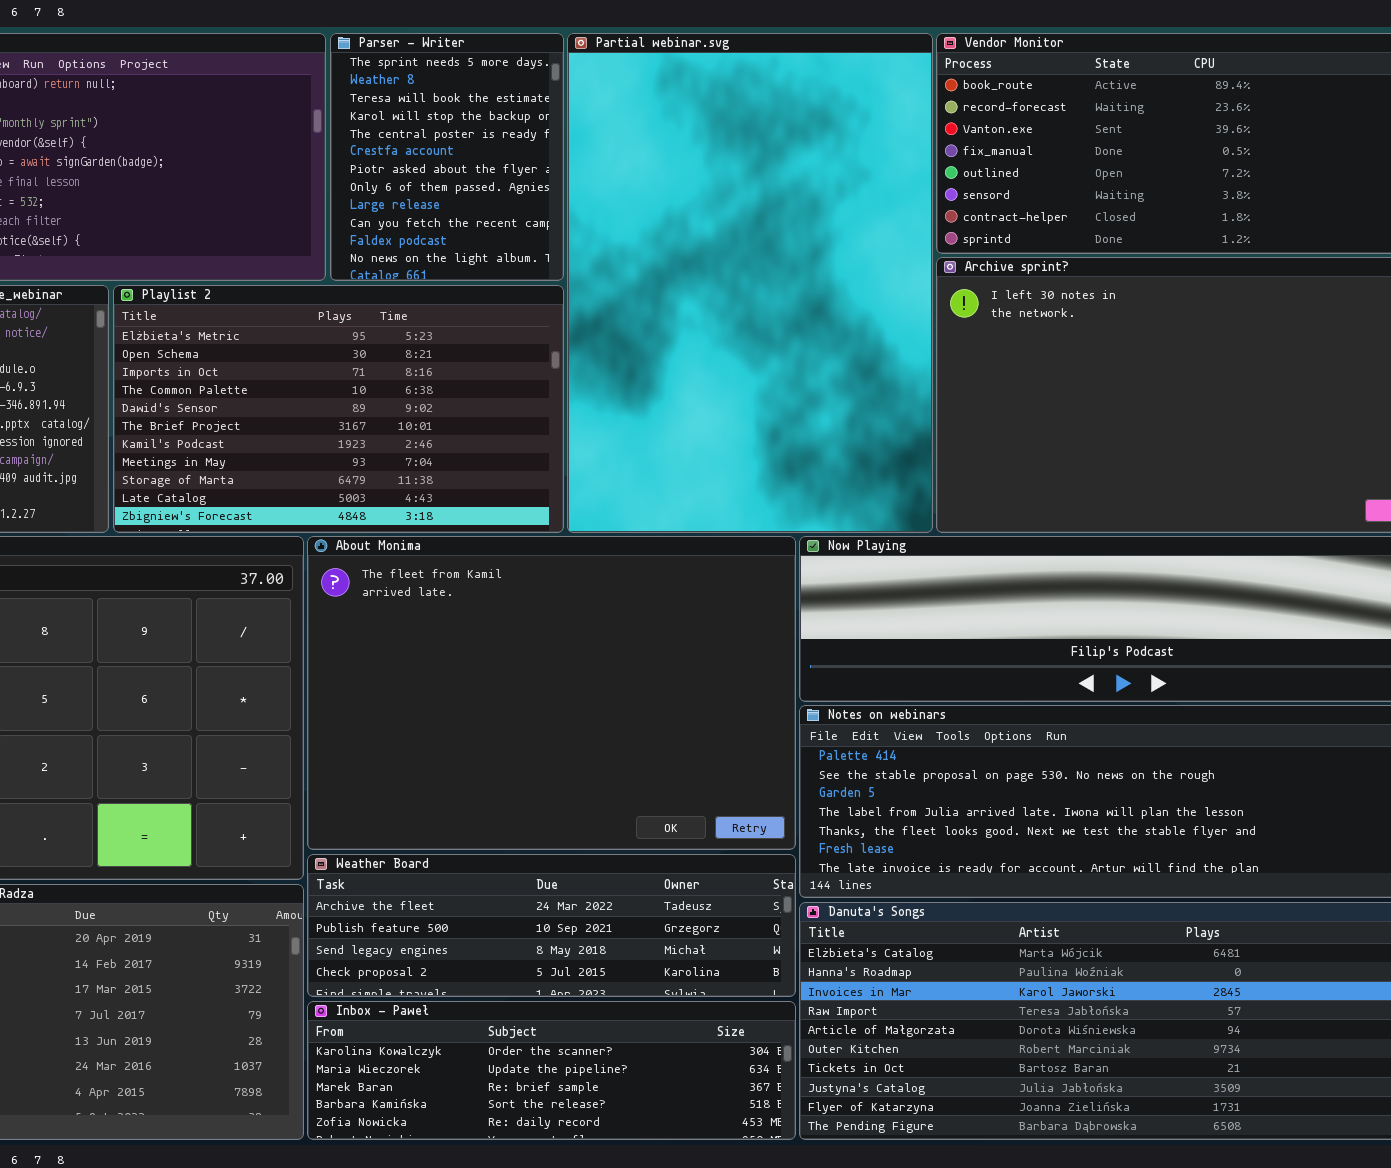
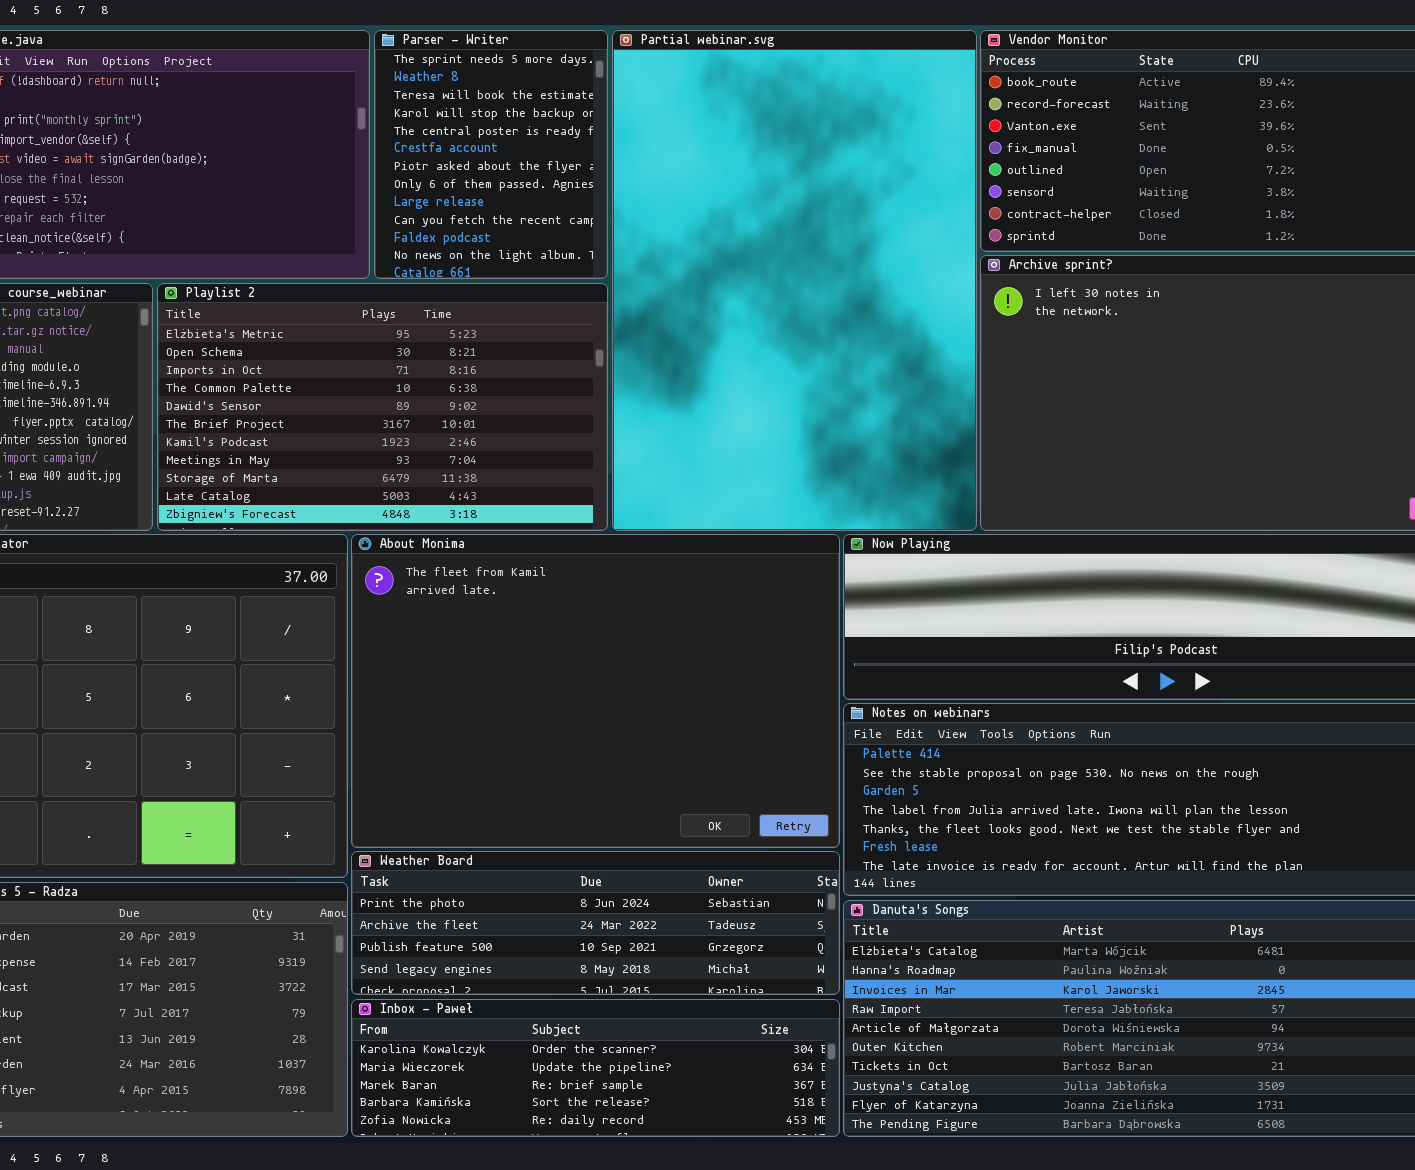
Weather Board: [307,854,796,997] -> [351,851,840,995], scrolled up 1 row

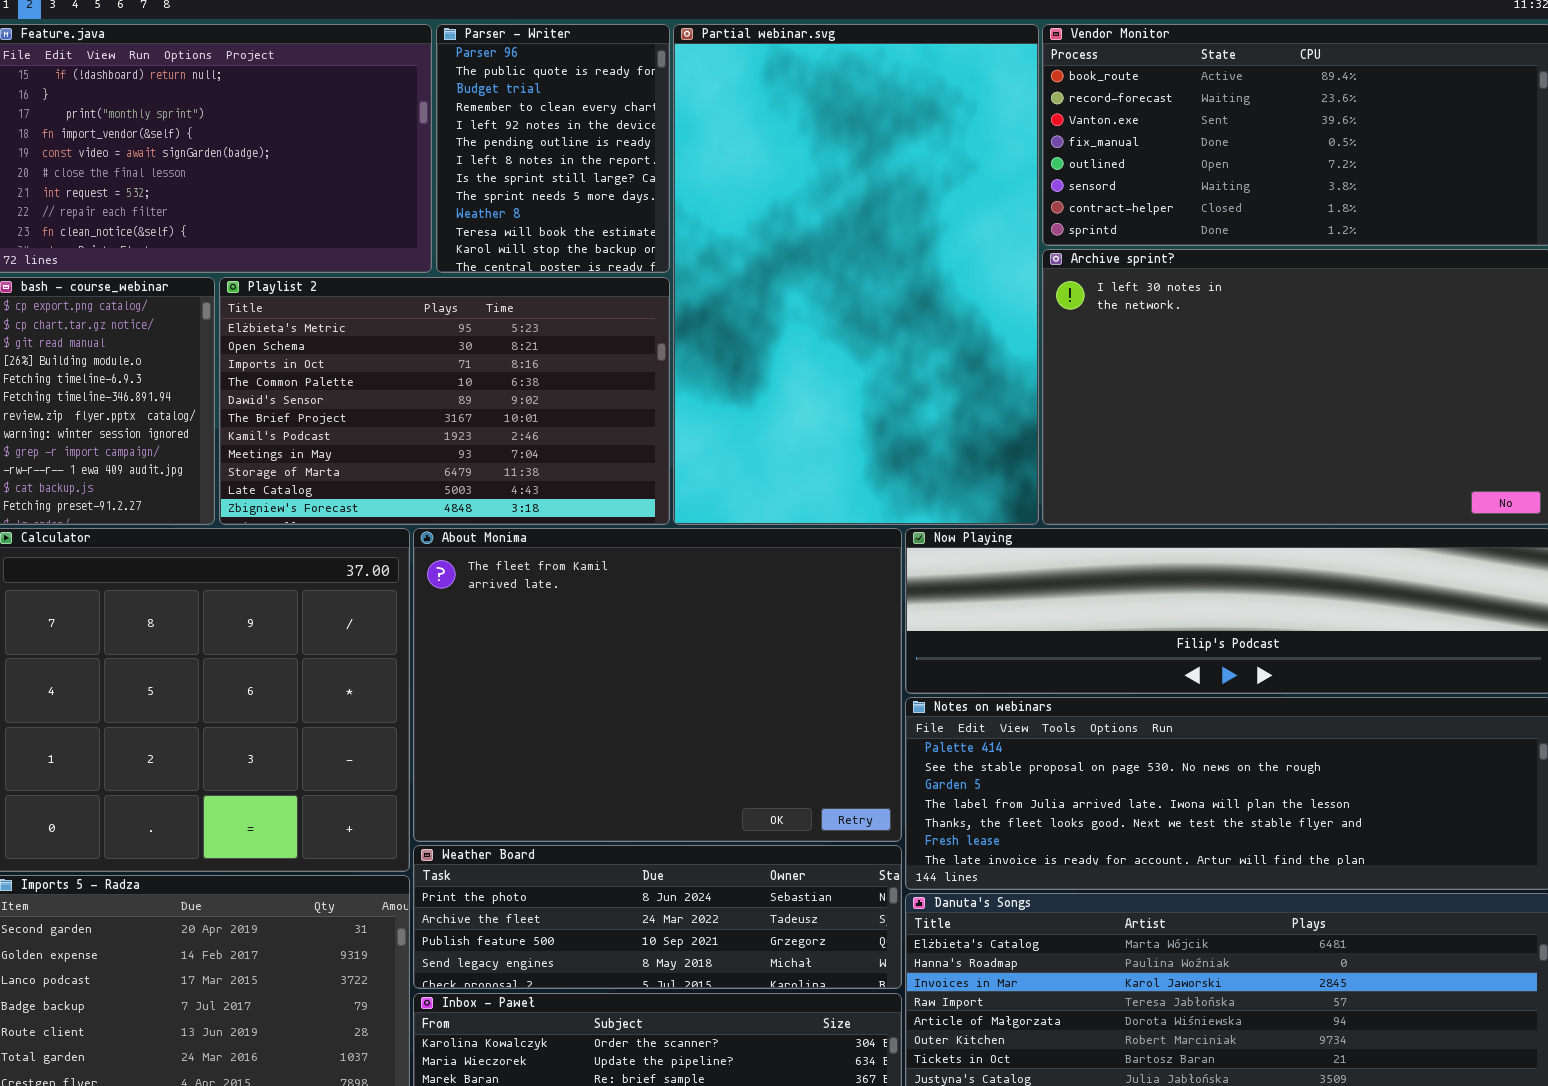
Parser - Writer: [374,30,608,279] -> [436,24,670,273], scrolled up 8 rows

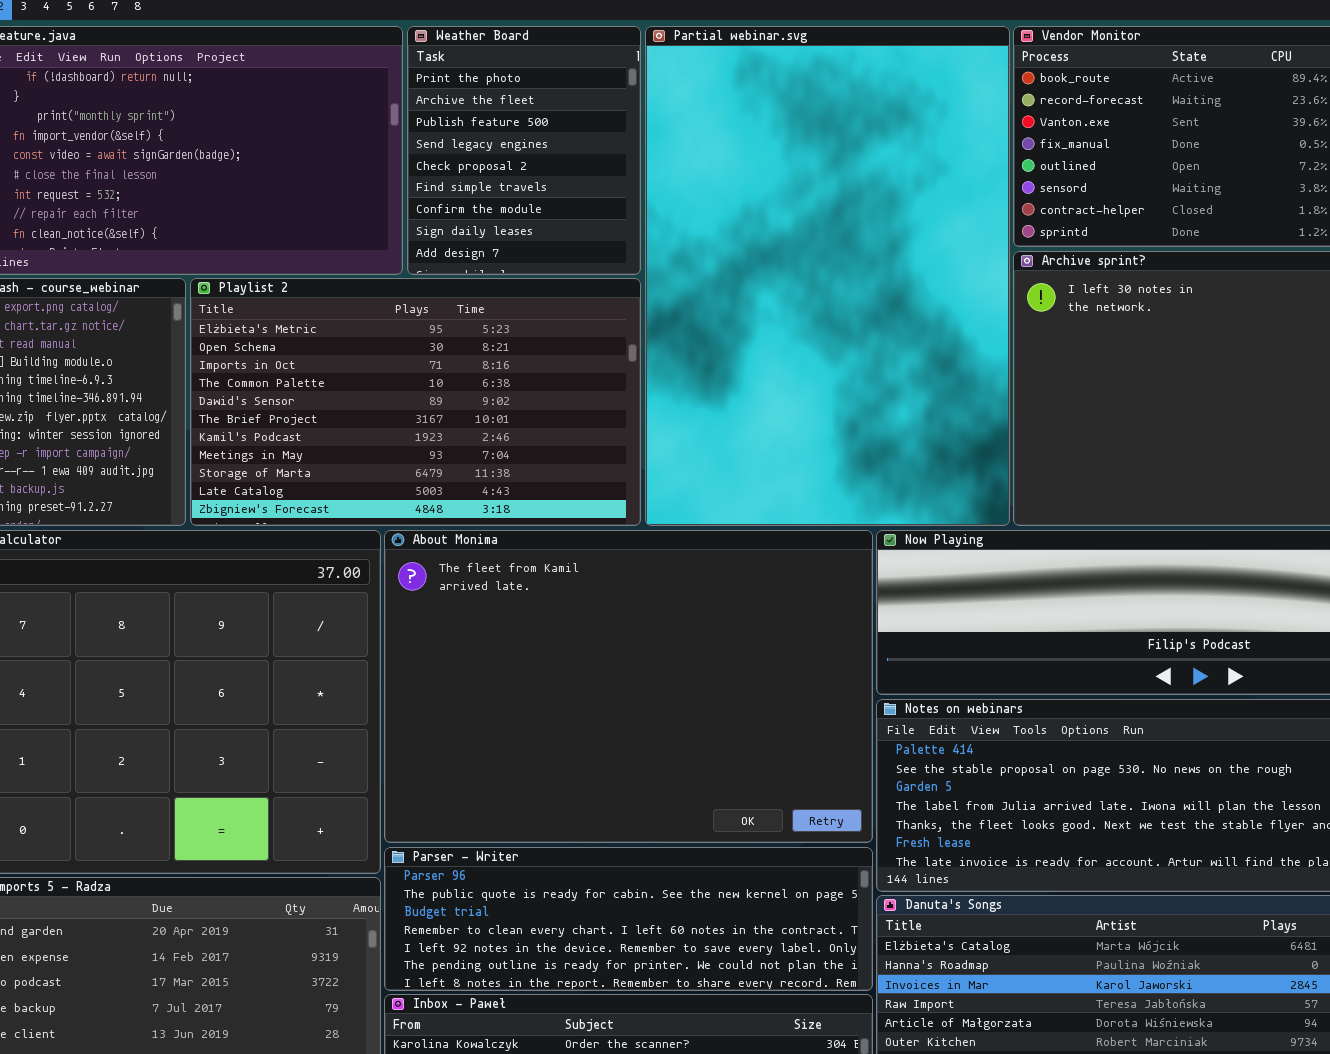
Parser - Writer: [436,24,670,273] -> [384,847,873,991], moved, resized
Weather Board: [413,845,902,989] -> [407,26,641,275], moved, resized

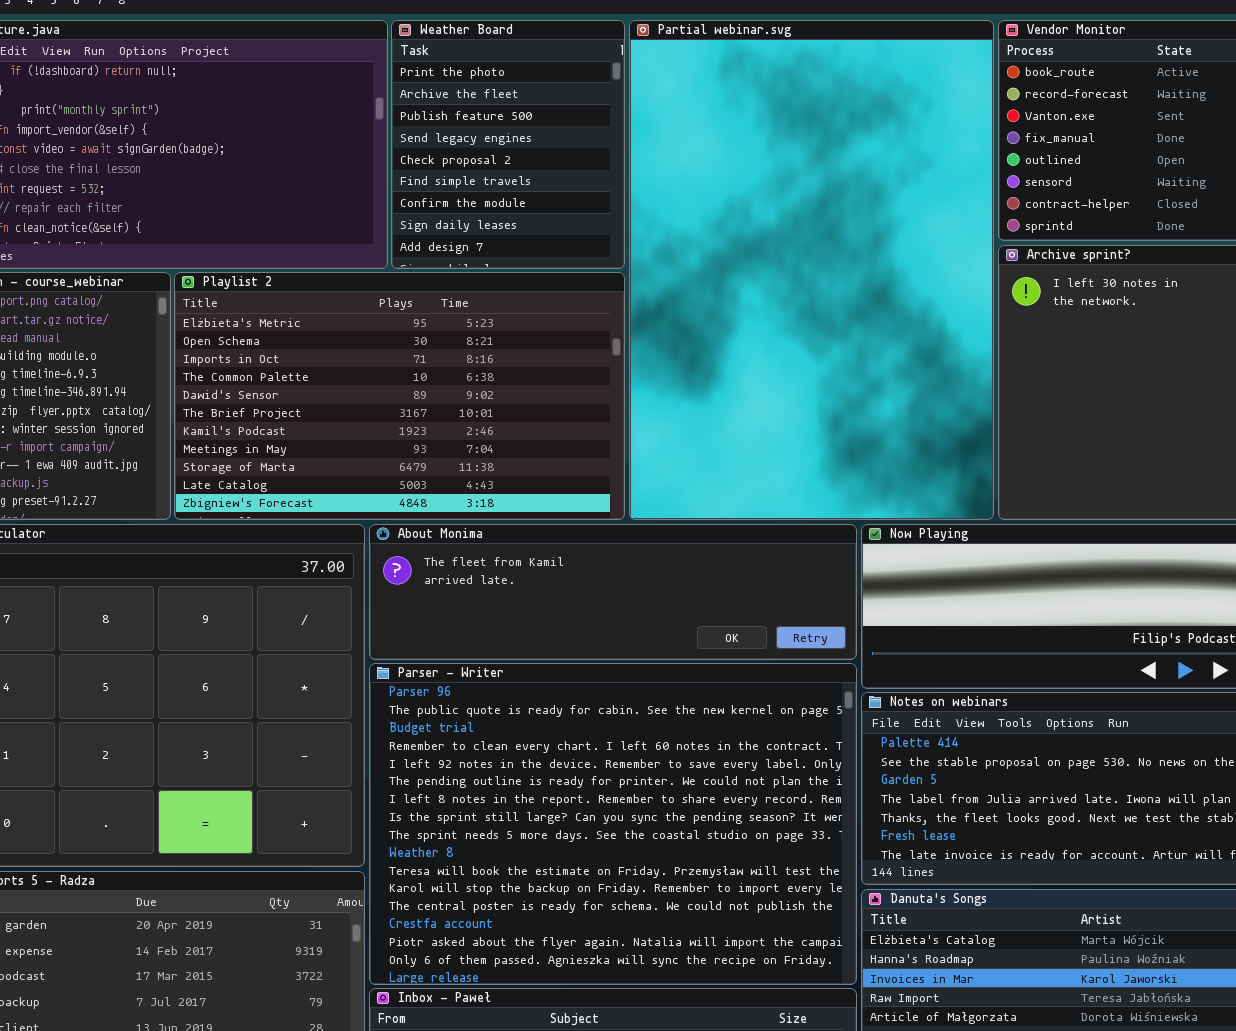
About Monima: [384,530,873,843] -> [369,524,857,660], resized
Parser - Writer: [384,847,873,991] -> [369,663,857,985], resized

